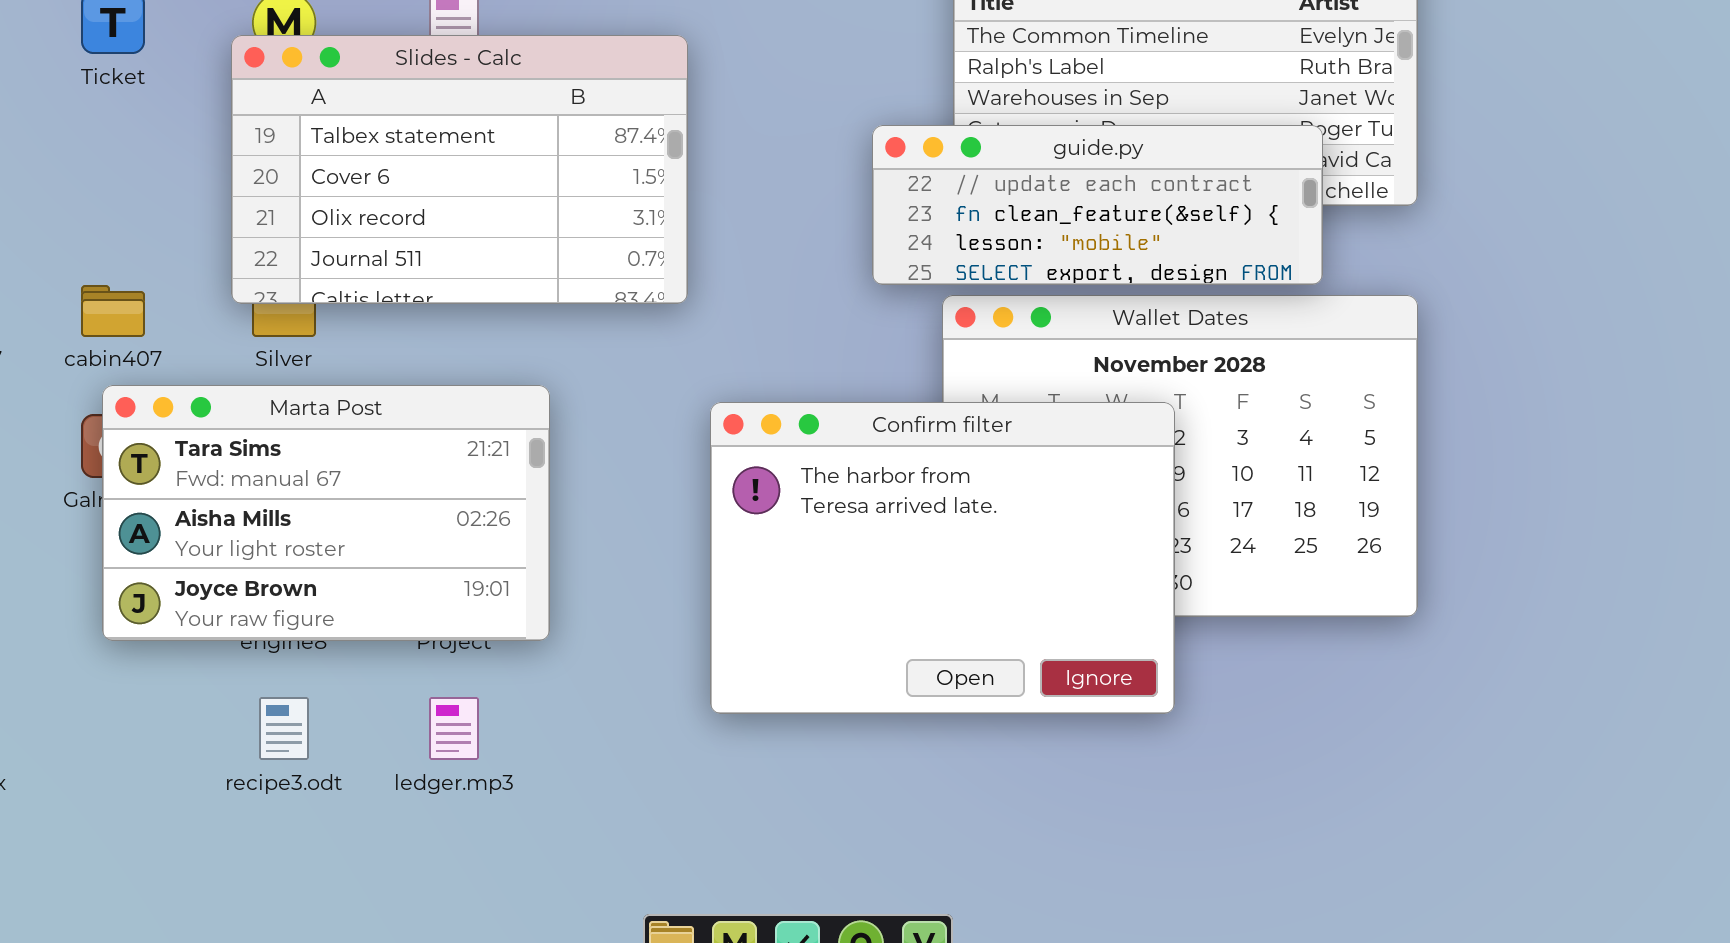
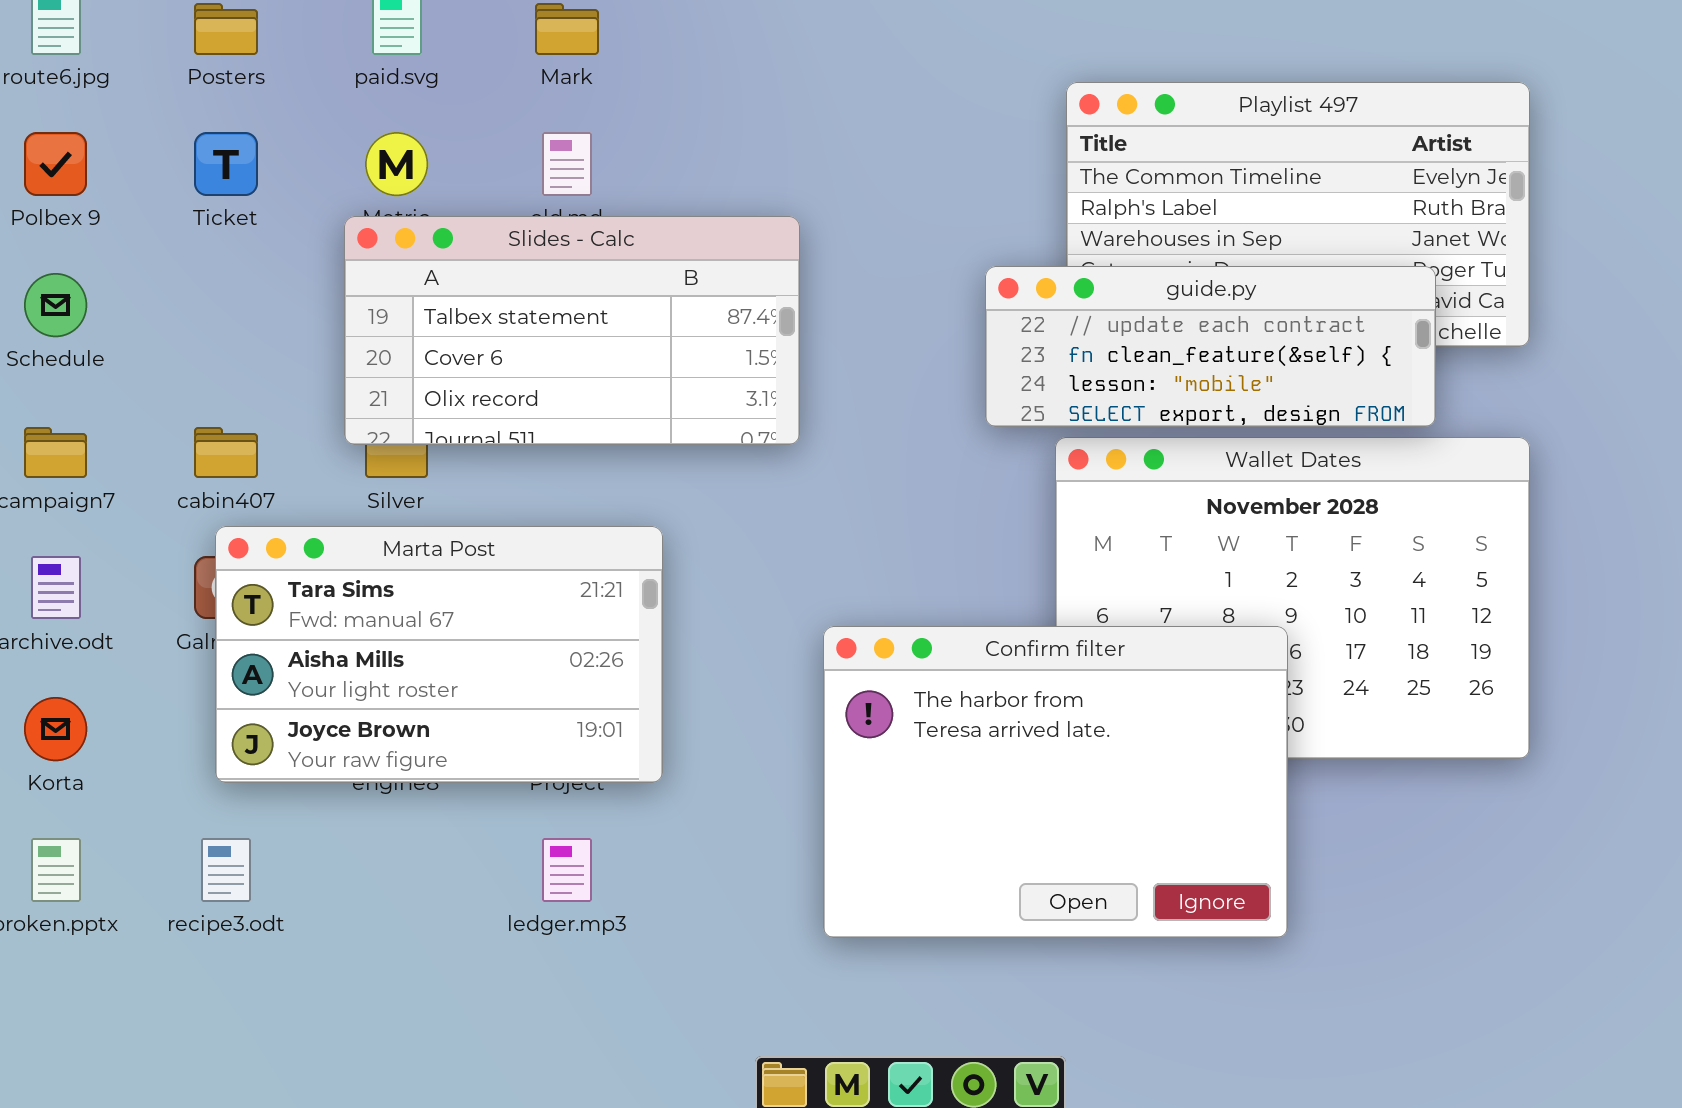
Slides - Calc: [231,35,688,304] -> [344,216,800,445], resized
Confirm filter: [710,402,1175,714] -> [823,626,1288,938], moved
recipe3.odt: [259,697,309,760] -> [201,838,251,902], moved

